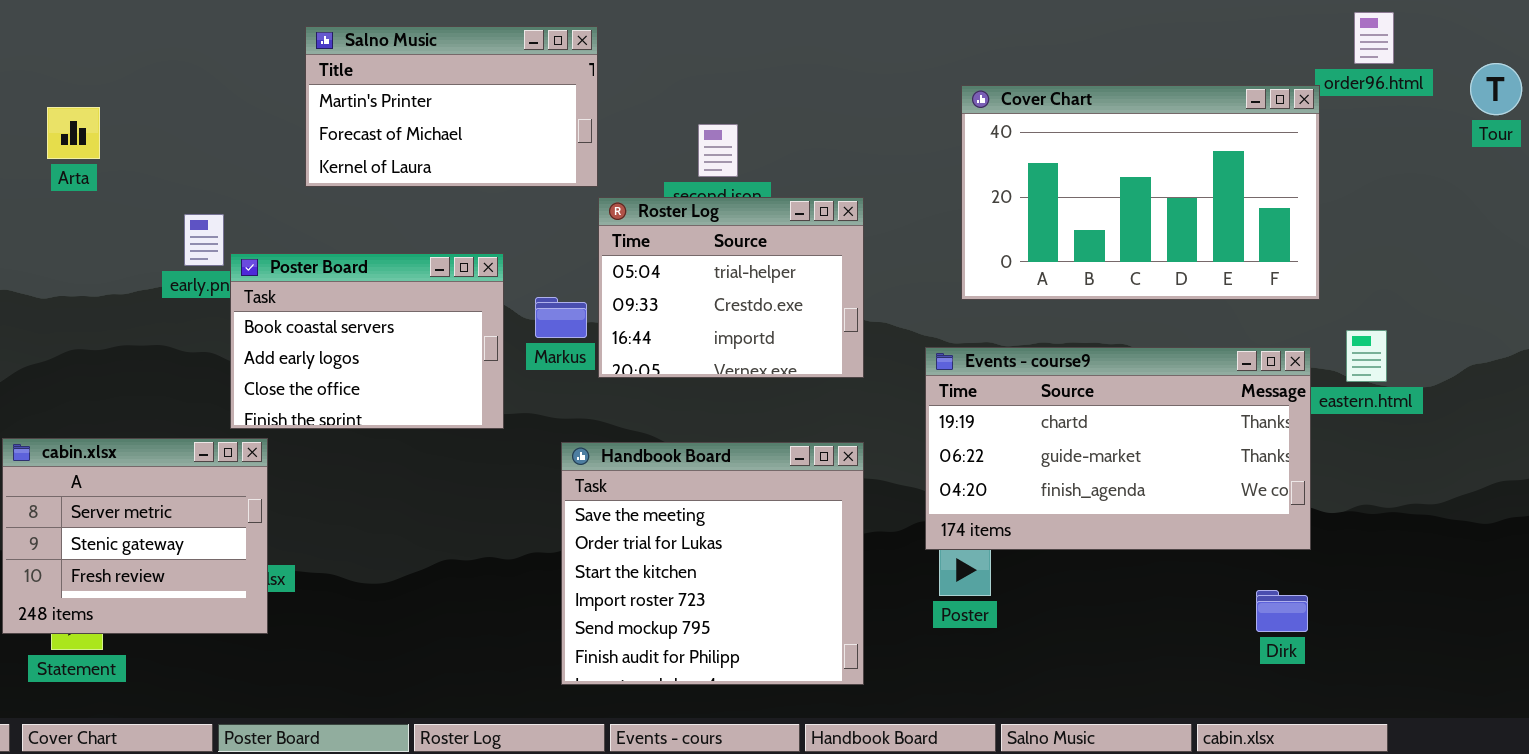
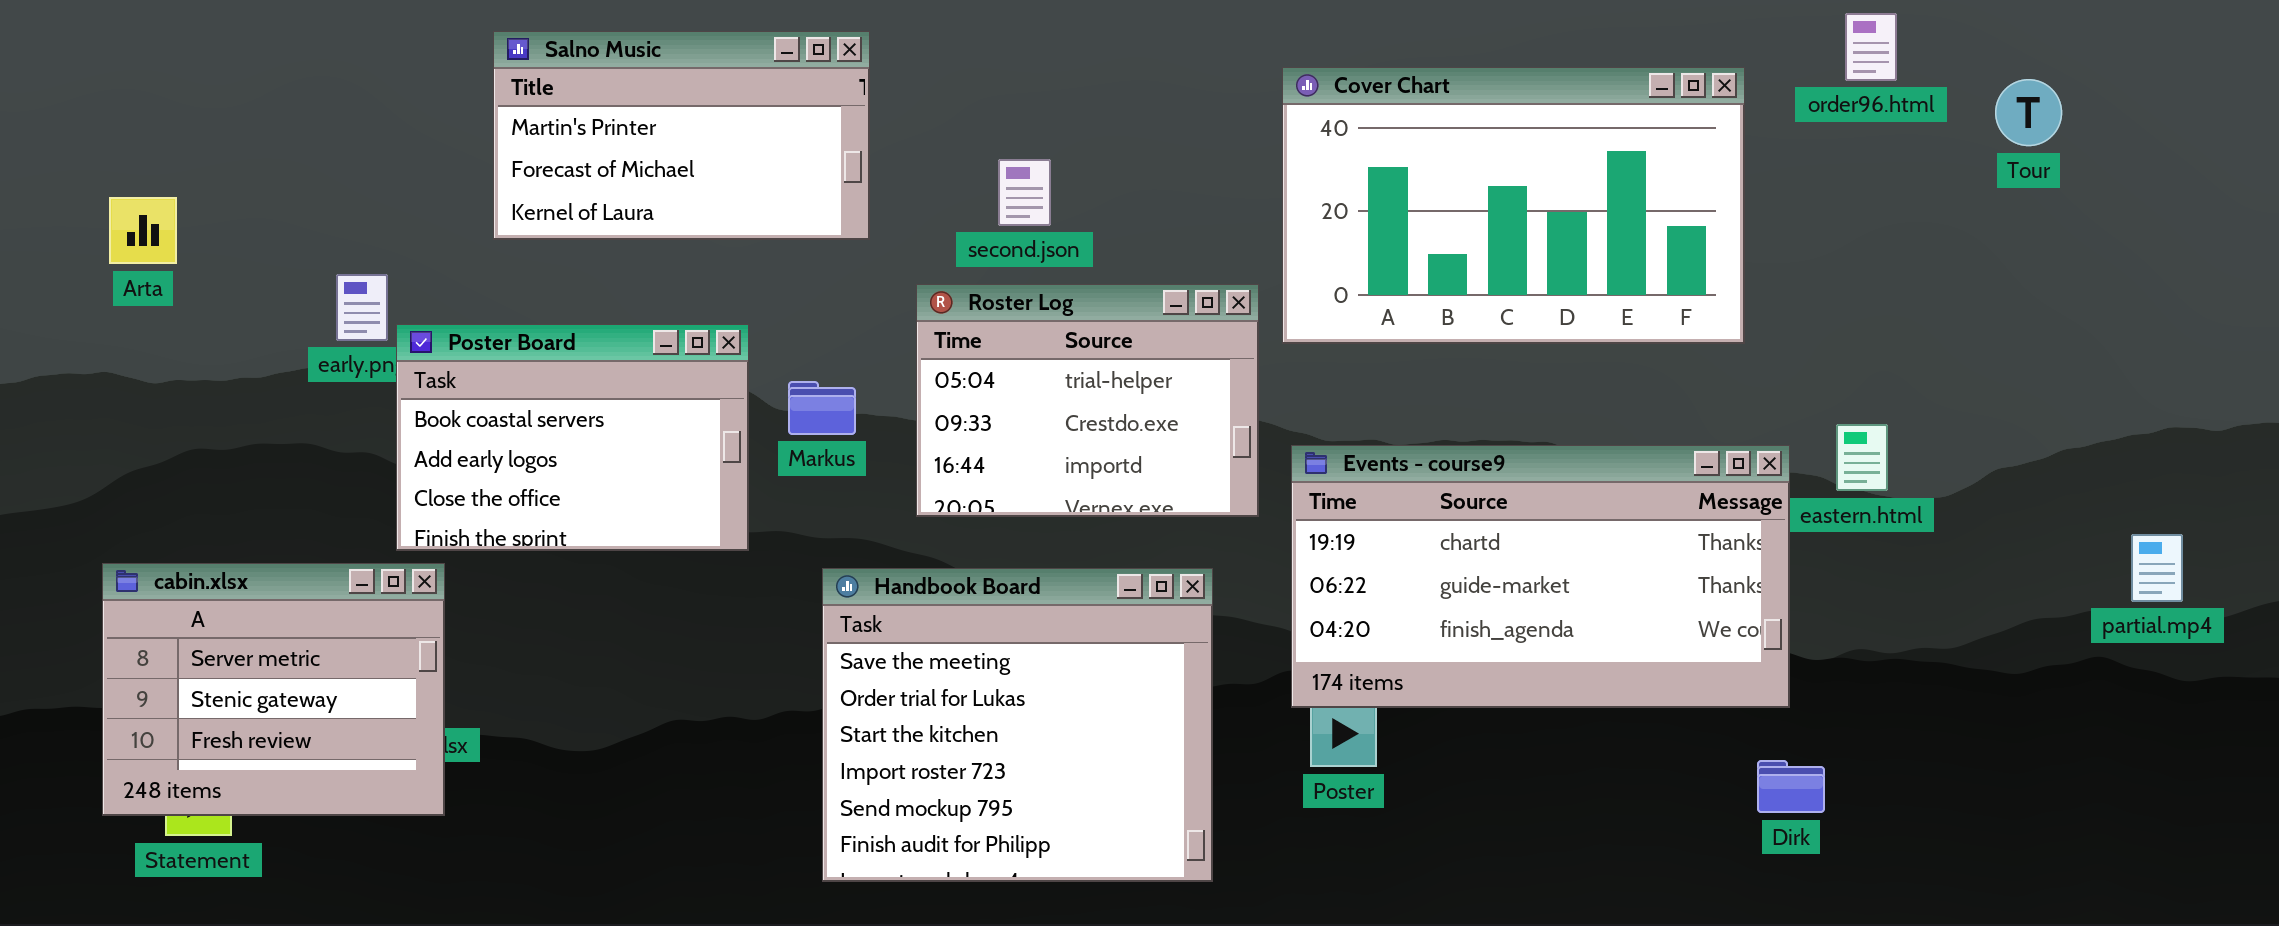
Cover Chart: [961,85,1320,300] -> [1282,67,1745,344], moved
Arta: [47,107,100,159] -> [109,197,177,264], moved
Roster Log: [598,197,864,378] -> [916,284,1259,517], moved
Dirk: [1256,590,1308,632] -> [1757,760,1825,813], moved

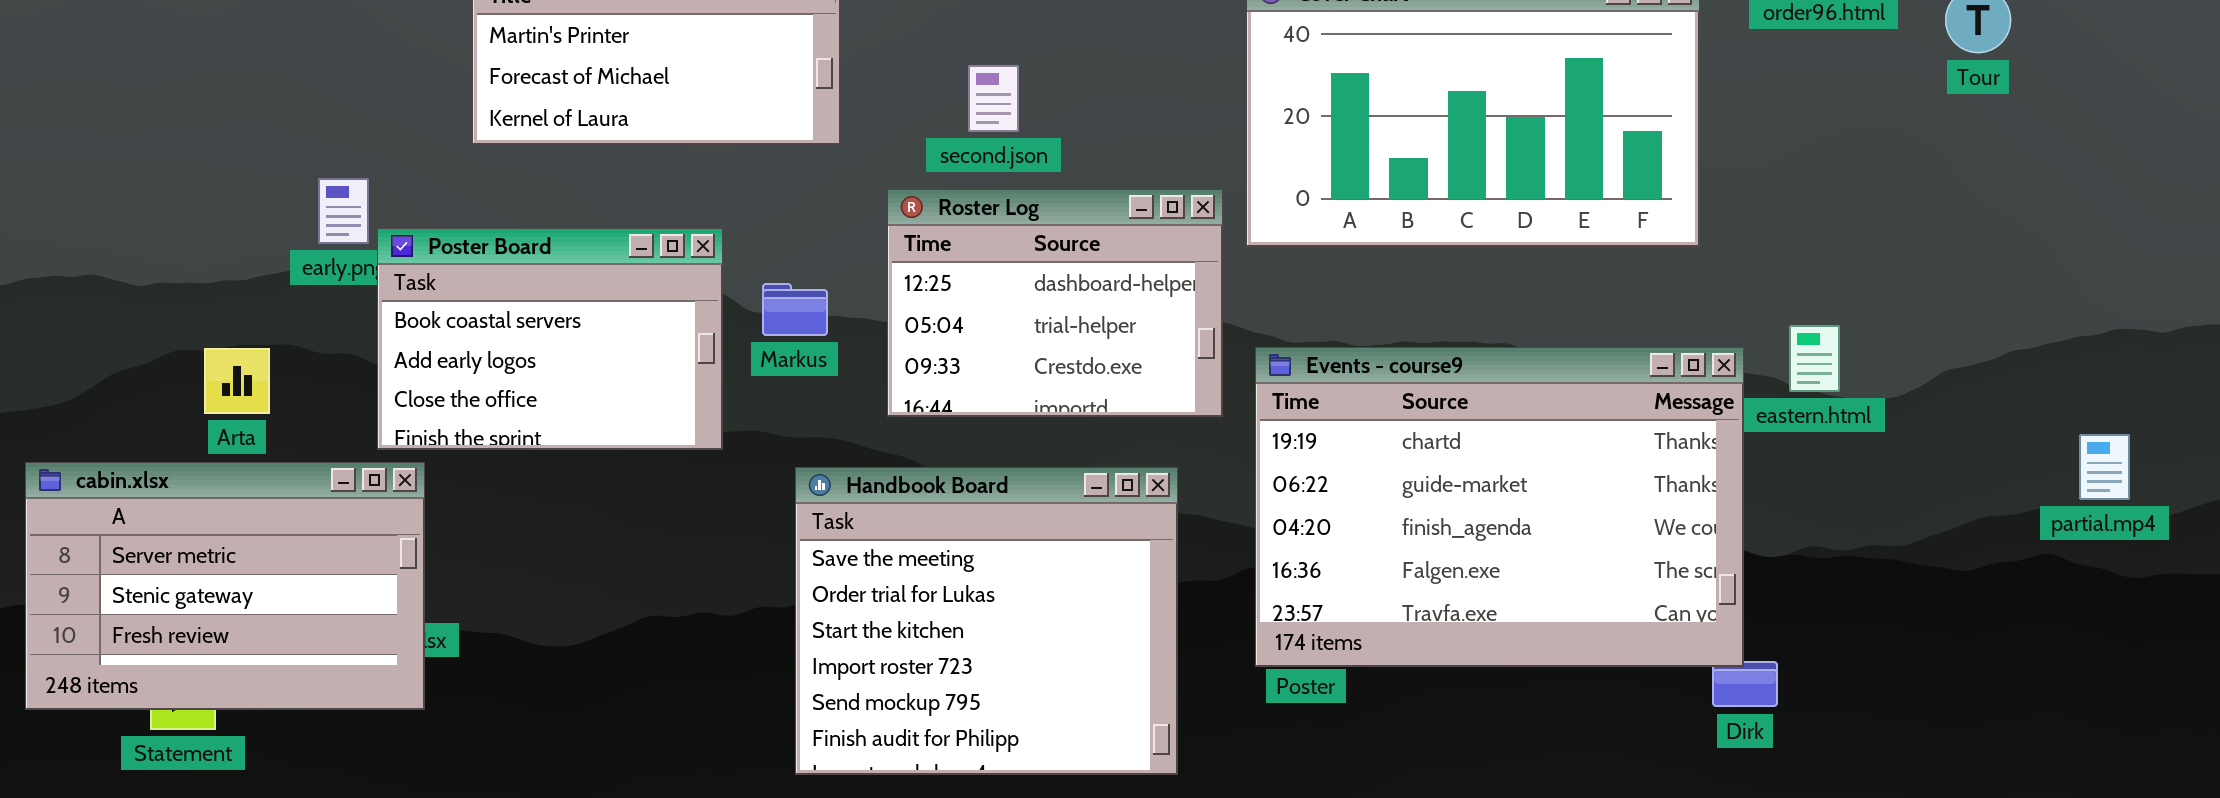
Arta: [109,197,177,264] -> [204,348,270,414], moved
Roster Log: [916,284,1259,517] -> [887,189,1223,417], scrolled up 1 row
Events - course9: [1291,445,1790,708] -> [1255,347,1744,667], resized
cabin.xlsx: [102,563,445,816] -> [25,462,425,710], resized

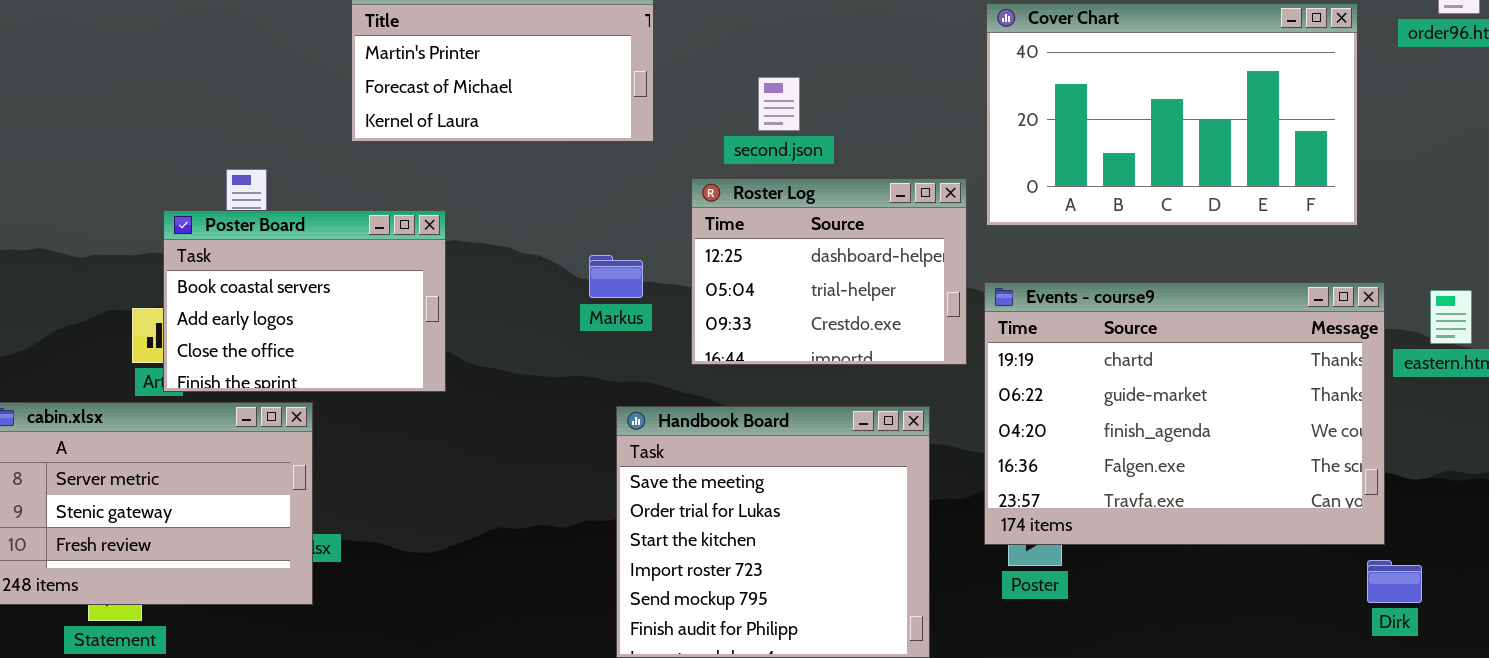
Poster Board: [377,228,723,450] -> [163,210,446,392], moved
Events - course9: [1255,347,1744,667] -> [984,282,1385,545], moved

